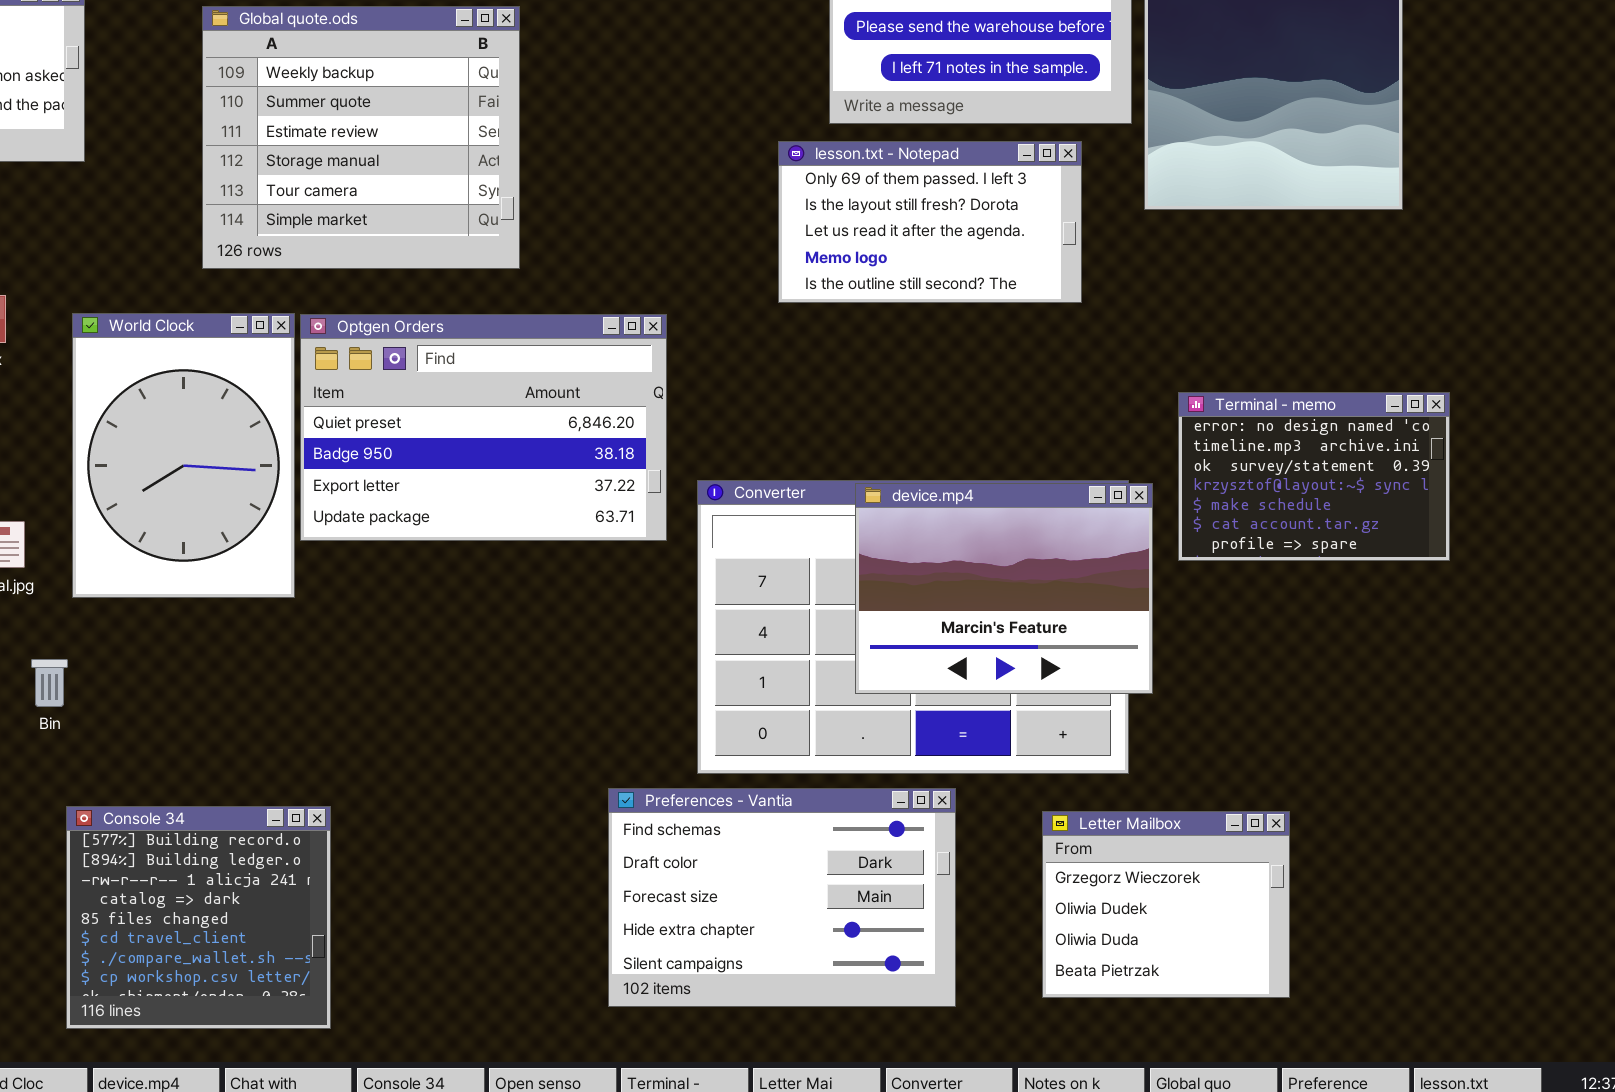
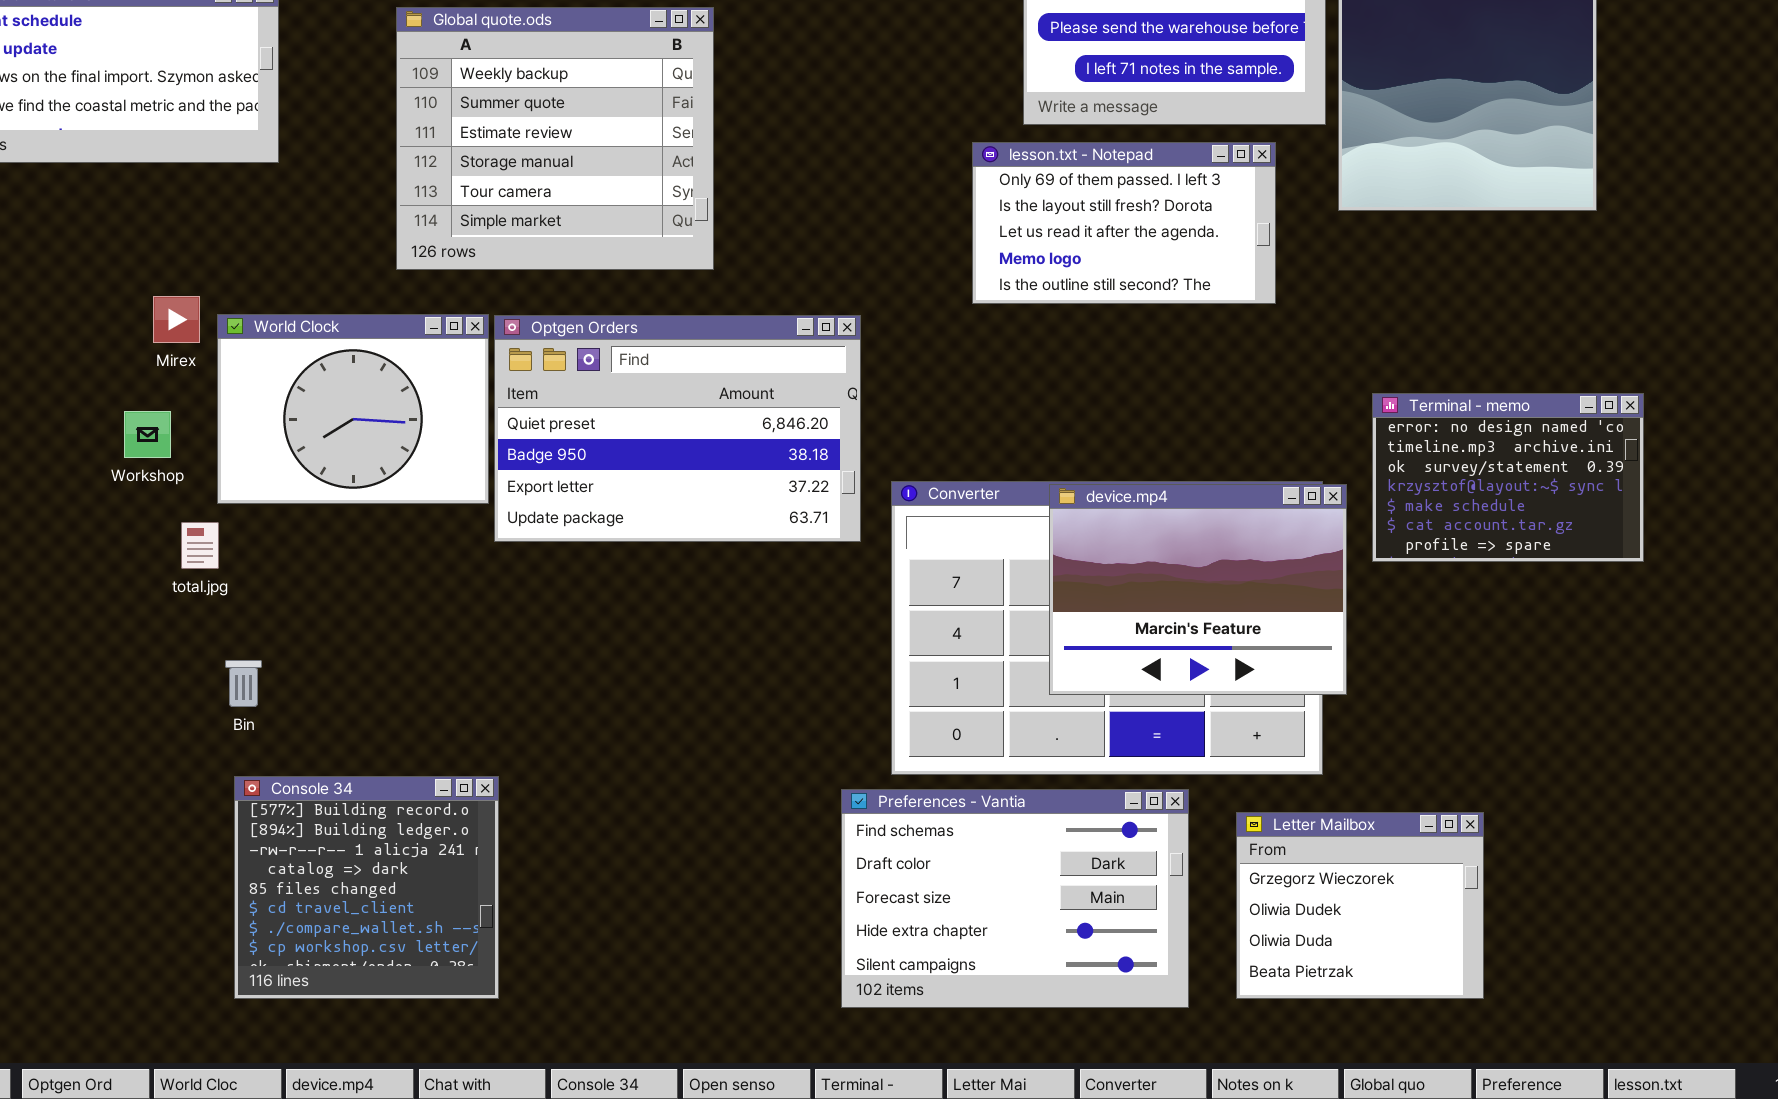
World Clock: [72,313,295,598] -> [217,314,489,504], resized
Preferences - Vantia: [608,788,956,1007] -> [841,789,1189,1008], moved
Console 34: [66,806,331,1029] -> [234,776,499,999], moved

